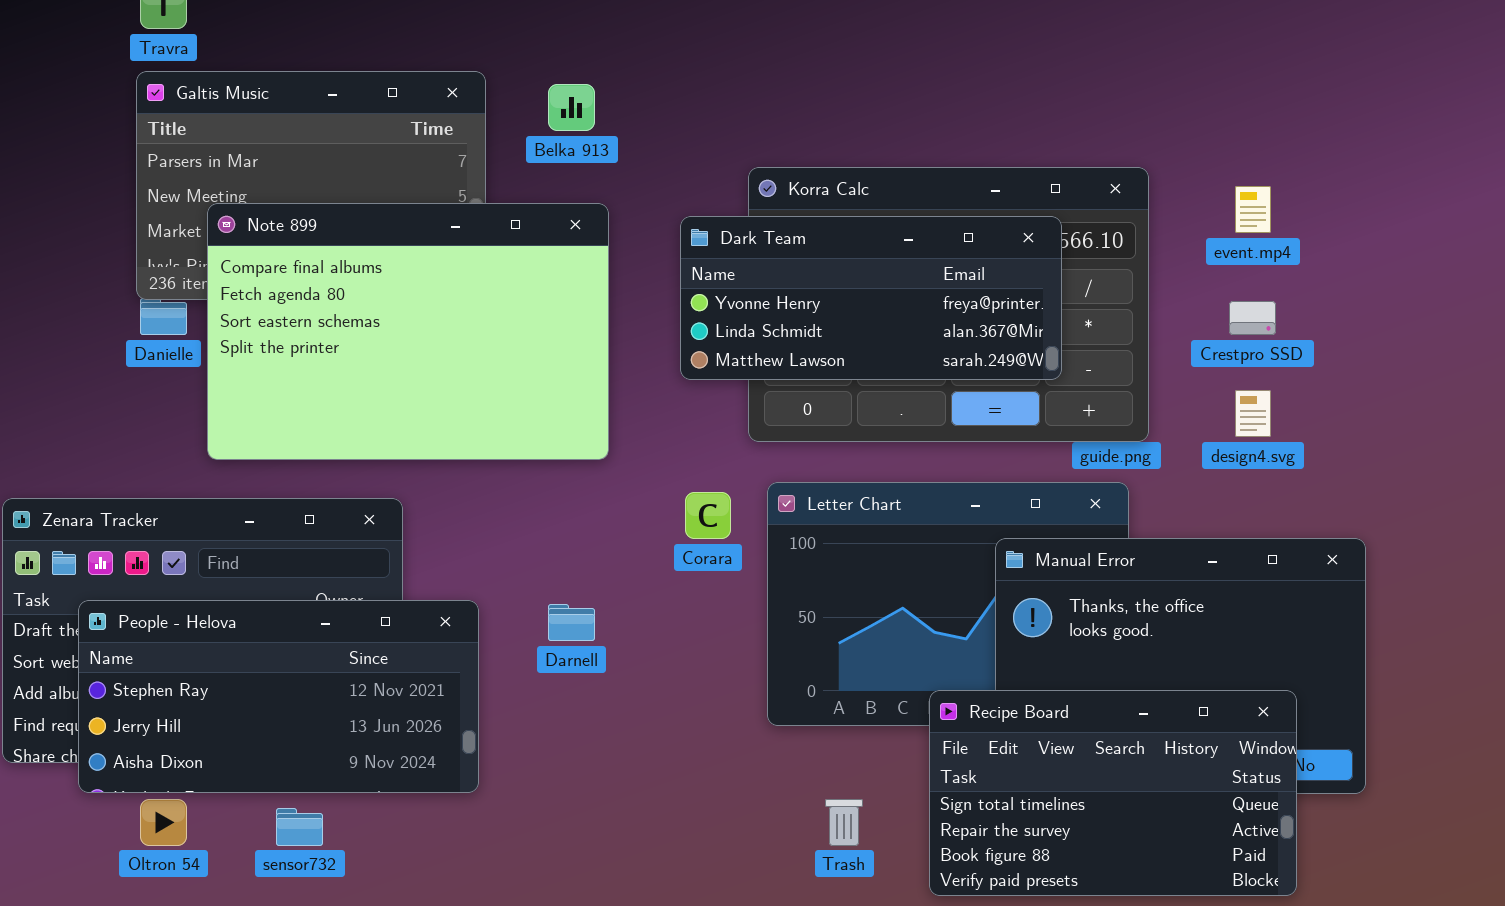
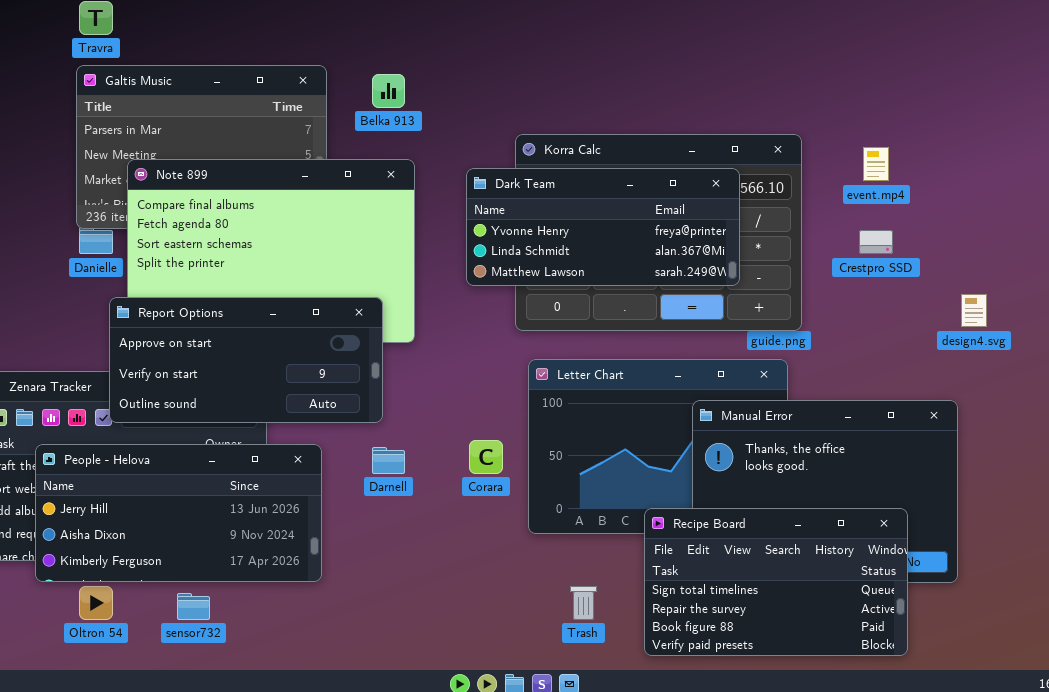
design4.svg: [1235,390,1271,437] -> [961,294,987,327], moved
Report Options: none -> [109,297,383,423], opened
Corara: [685,492,731,539] -> [469,440,503,474], moved
People - Helova: [78,600,479,793] -> [35,444,322,582], scrolled down 1 row

